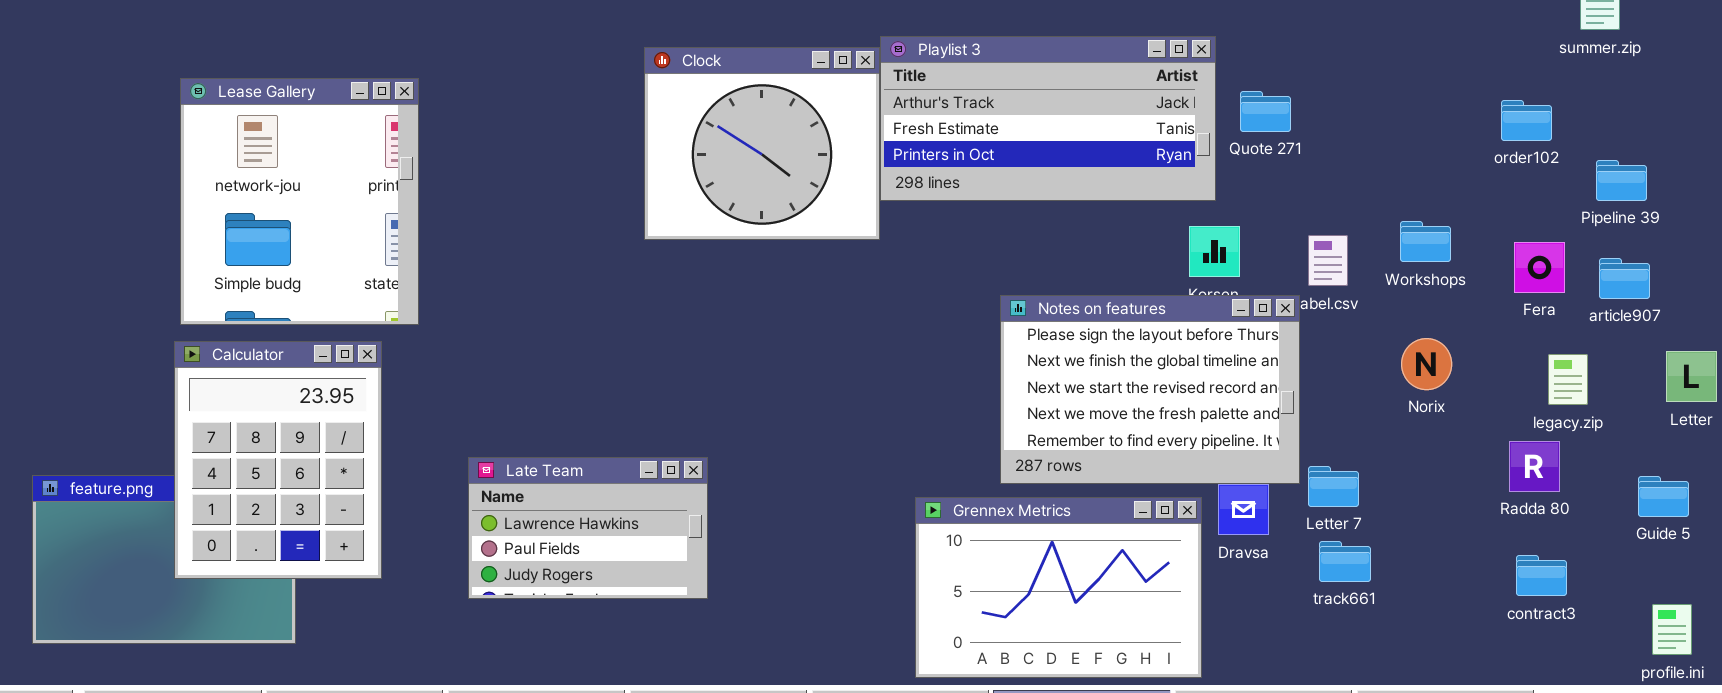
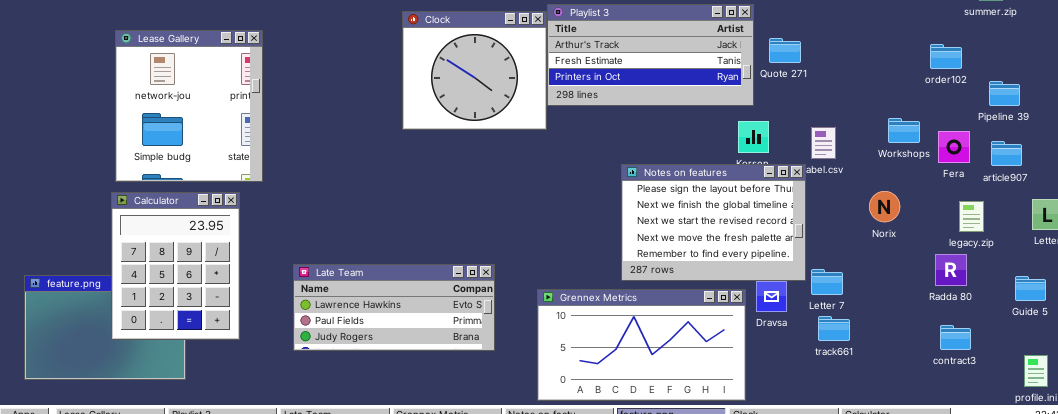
Workshops: [1400,221,1451,262] -> [888,118,920,143], moved
Late Team: [468,457,708,599] -> [293,264,495,351], resized
Grennex Metrics: [915,497,1202,678] -> [537,289,746,401], resized

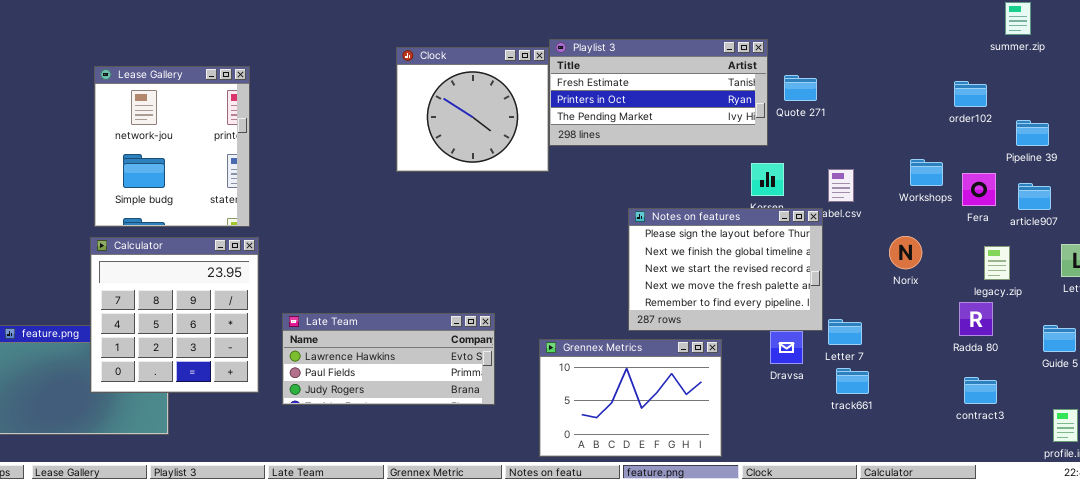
Playlist 3: [547,4,754,106] -> [549,39,768,146], scrolled down 1 row
Calculator: [111,192,240,340] -> [90,237,259,393], resized
Grennex Metrics: [537,289,746,401] -> [539,339,722,457], resized

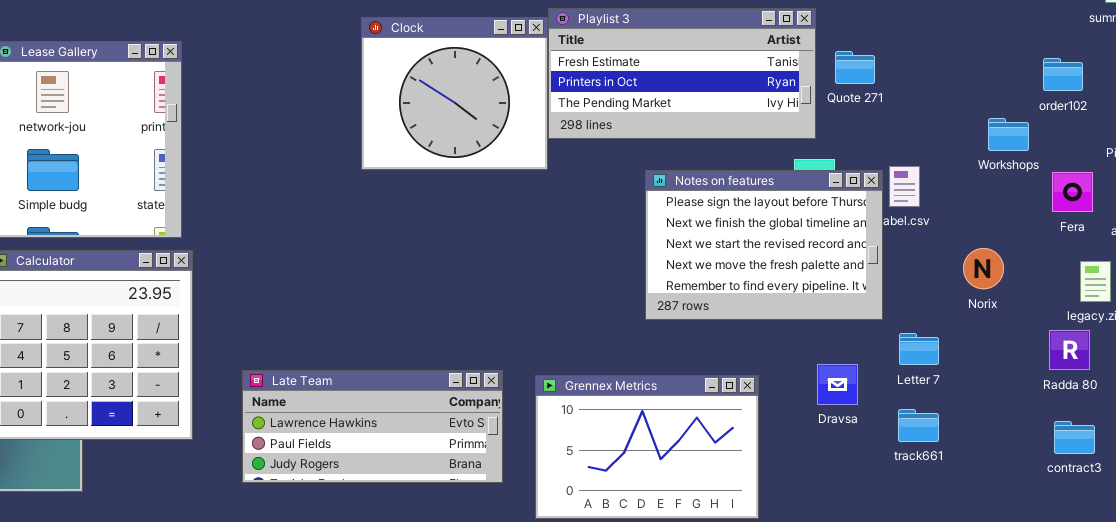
Workshops: [910,159,943,186] -> [988,118,1029,151], moved
Notes on features: [628,208,823,331] -> [645,170,883,320], moved
Late Team: [282,313,495,405] -> [242,370,503,483], moved
Letter 7: [828,319,862,345] -> [899,333,939,365], moved

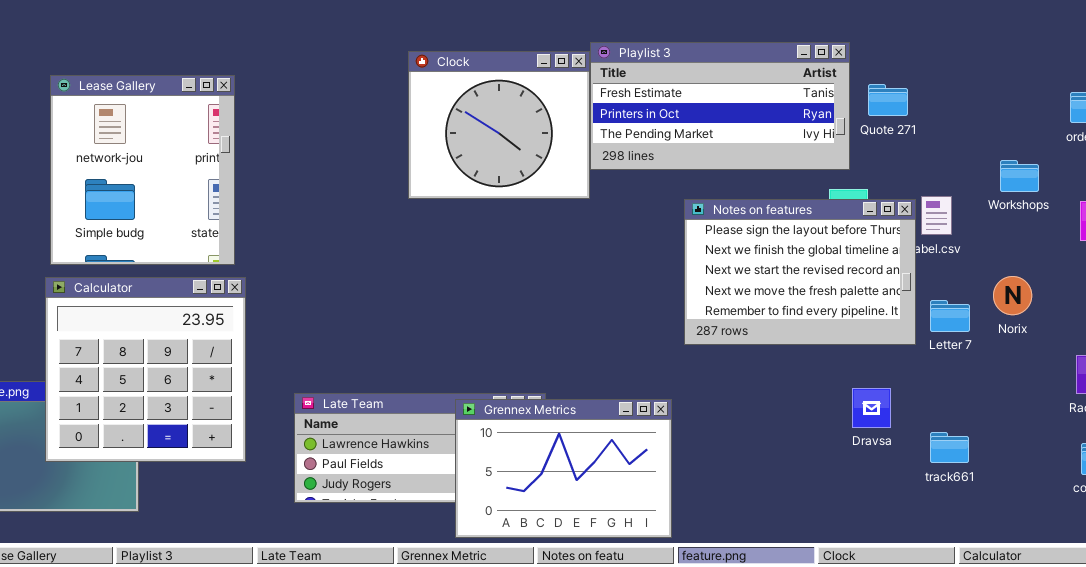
Workshops: [988,118,1029,151] -> [1000,160,1039,192], moved
Letter 7: [899,333,939,365] -> [930,300,970,332], moved
Grennex Metrics: [535,375,759,519] -> [455,399,672,538], moved

